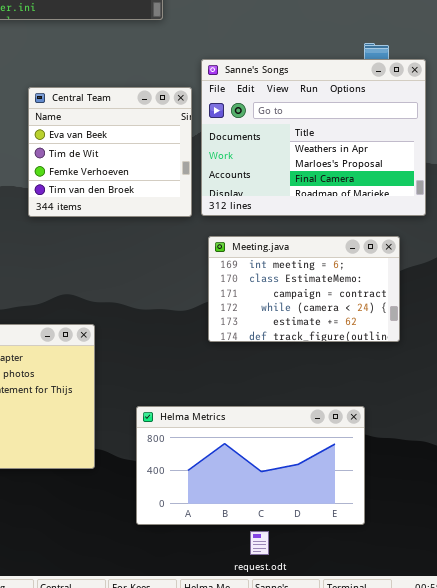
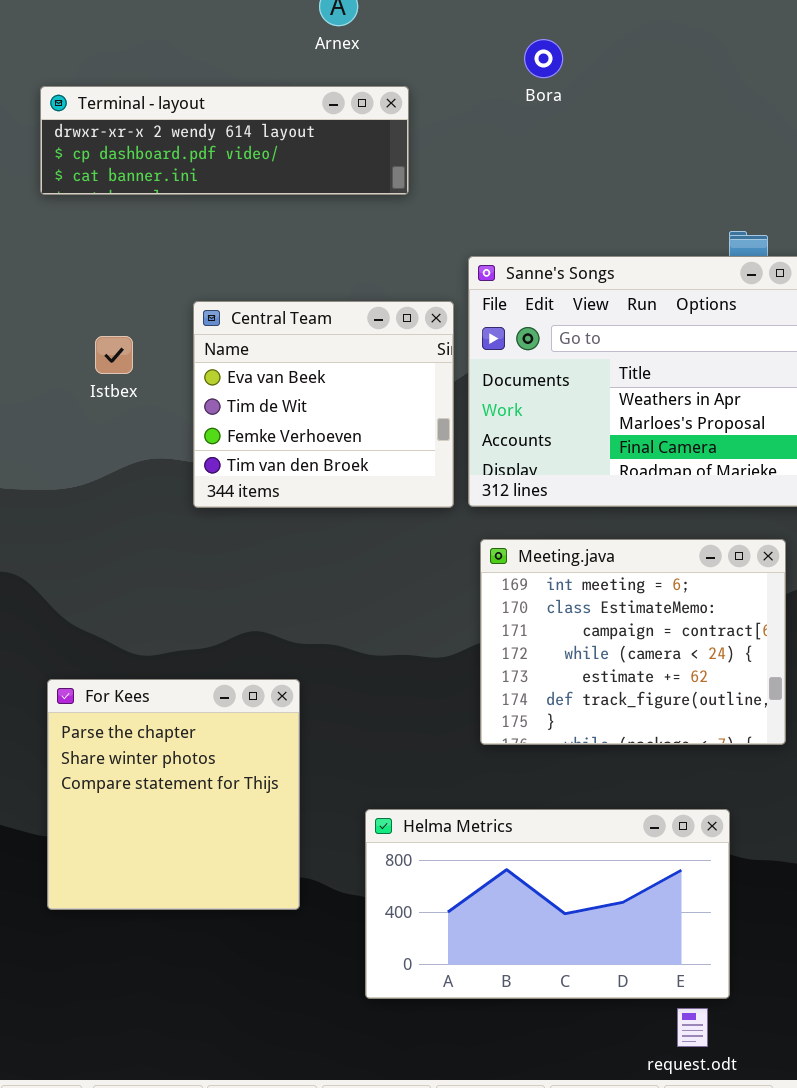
Meeting.java: [208,236,400,342] -> [480,539,786,745], resized
request.odt: [250,531,269,555] -> [677,1008,708,1047], moved

